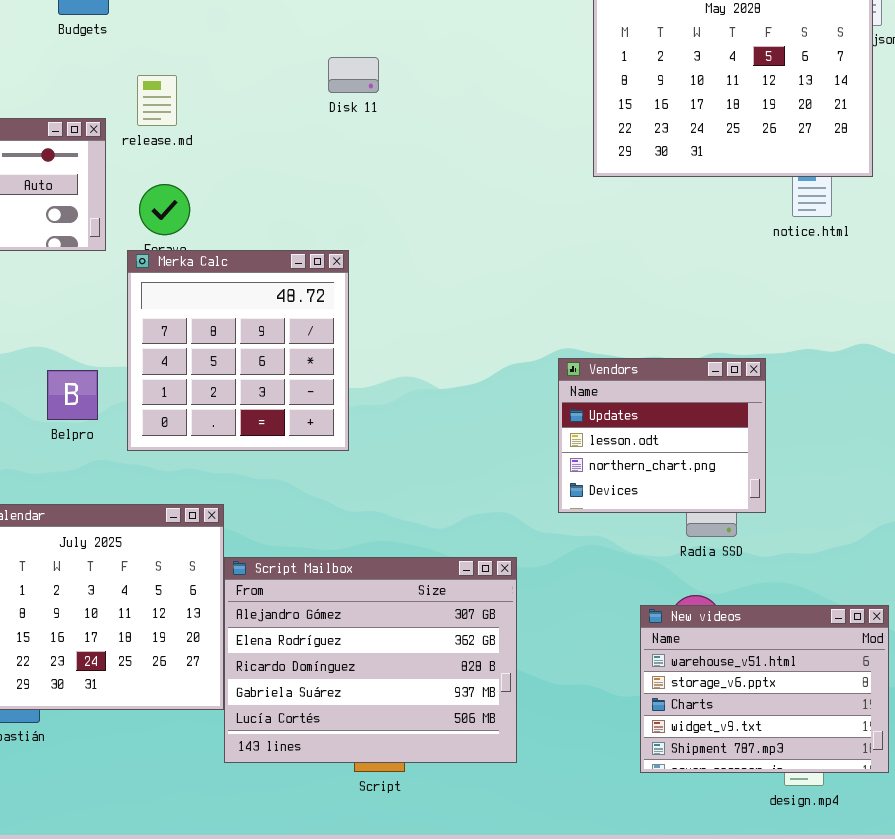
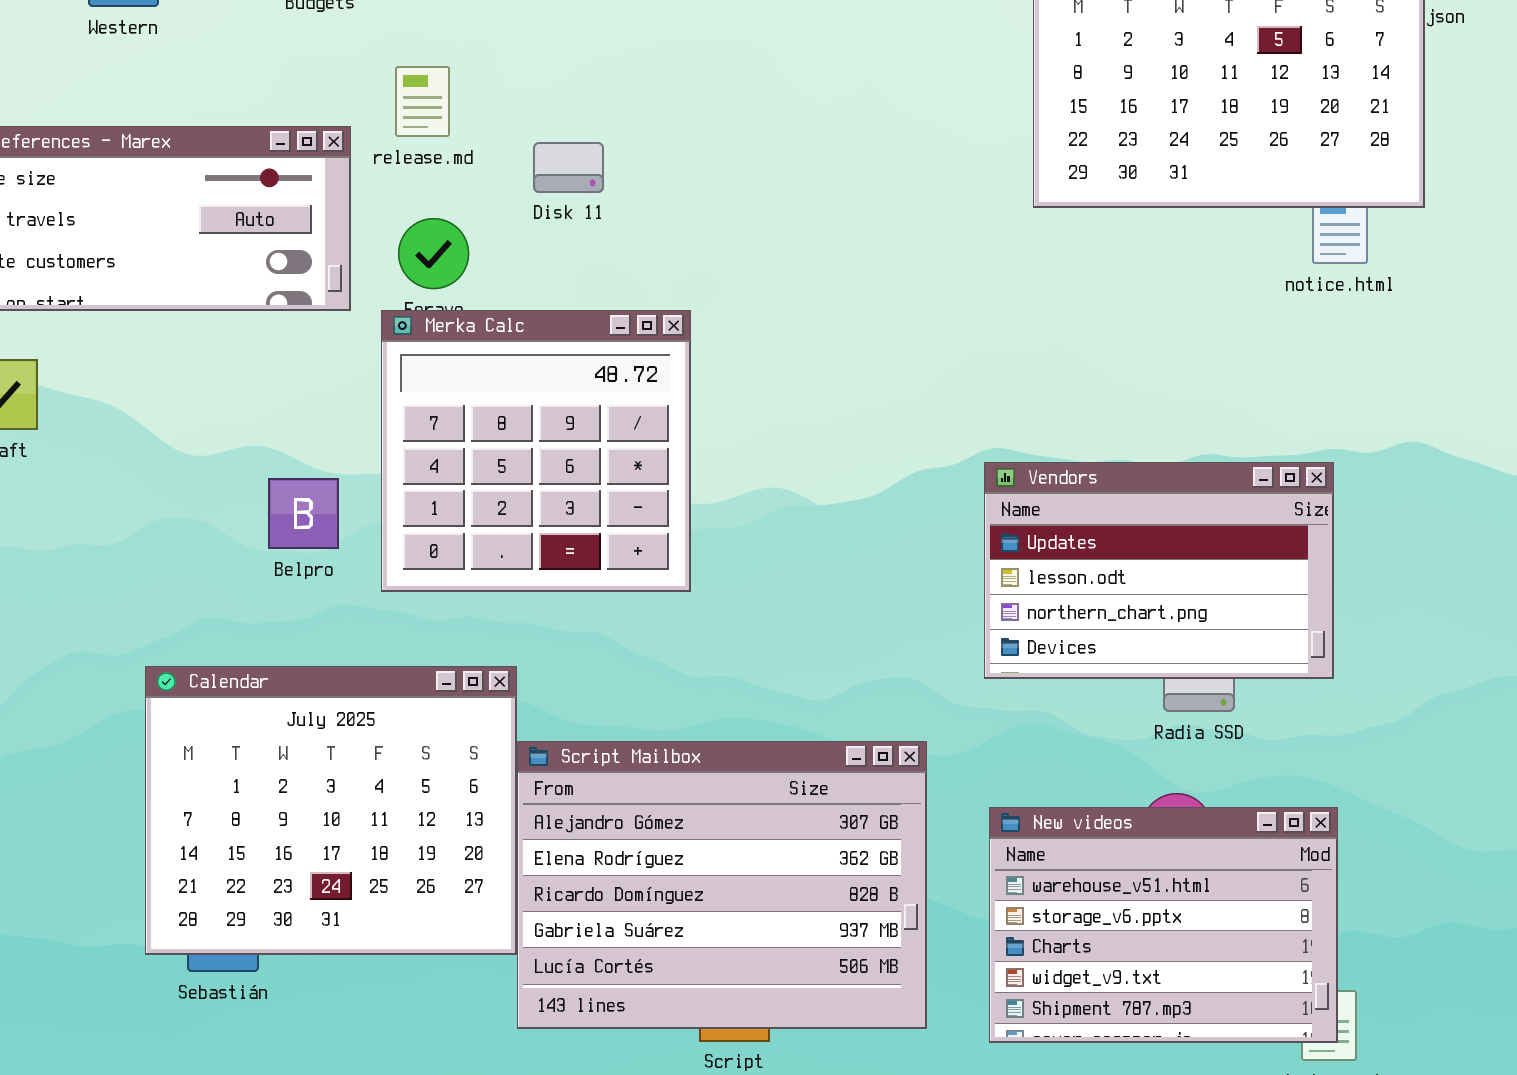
Disk 11: [328,57,379,93] -> [533,142,604,193], moved
Vendors: [558,358,766,513] -> [984,462,1334,679], resized
New videos: [640,605,889,773] -> [989,807,1338,1043], moved

